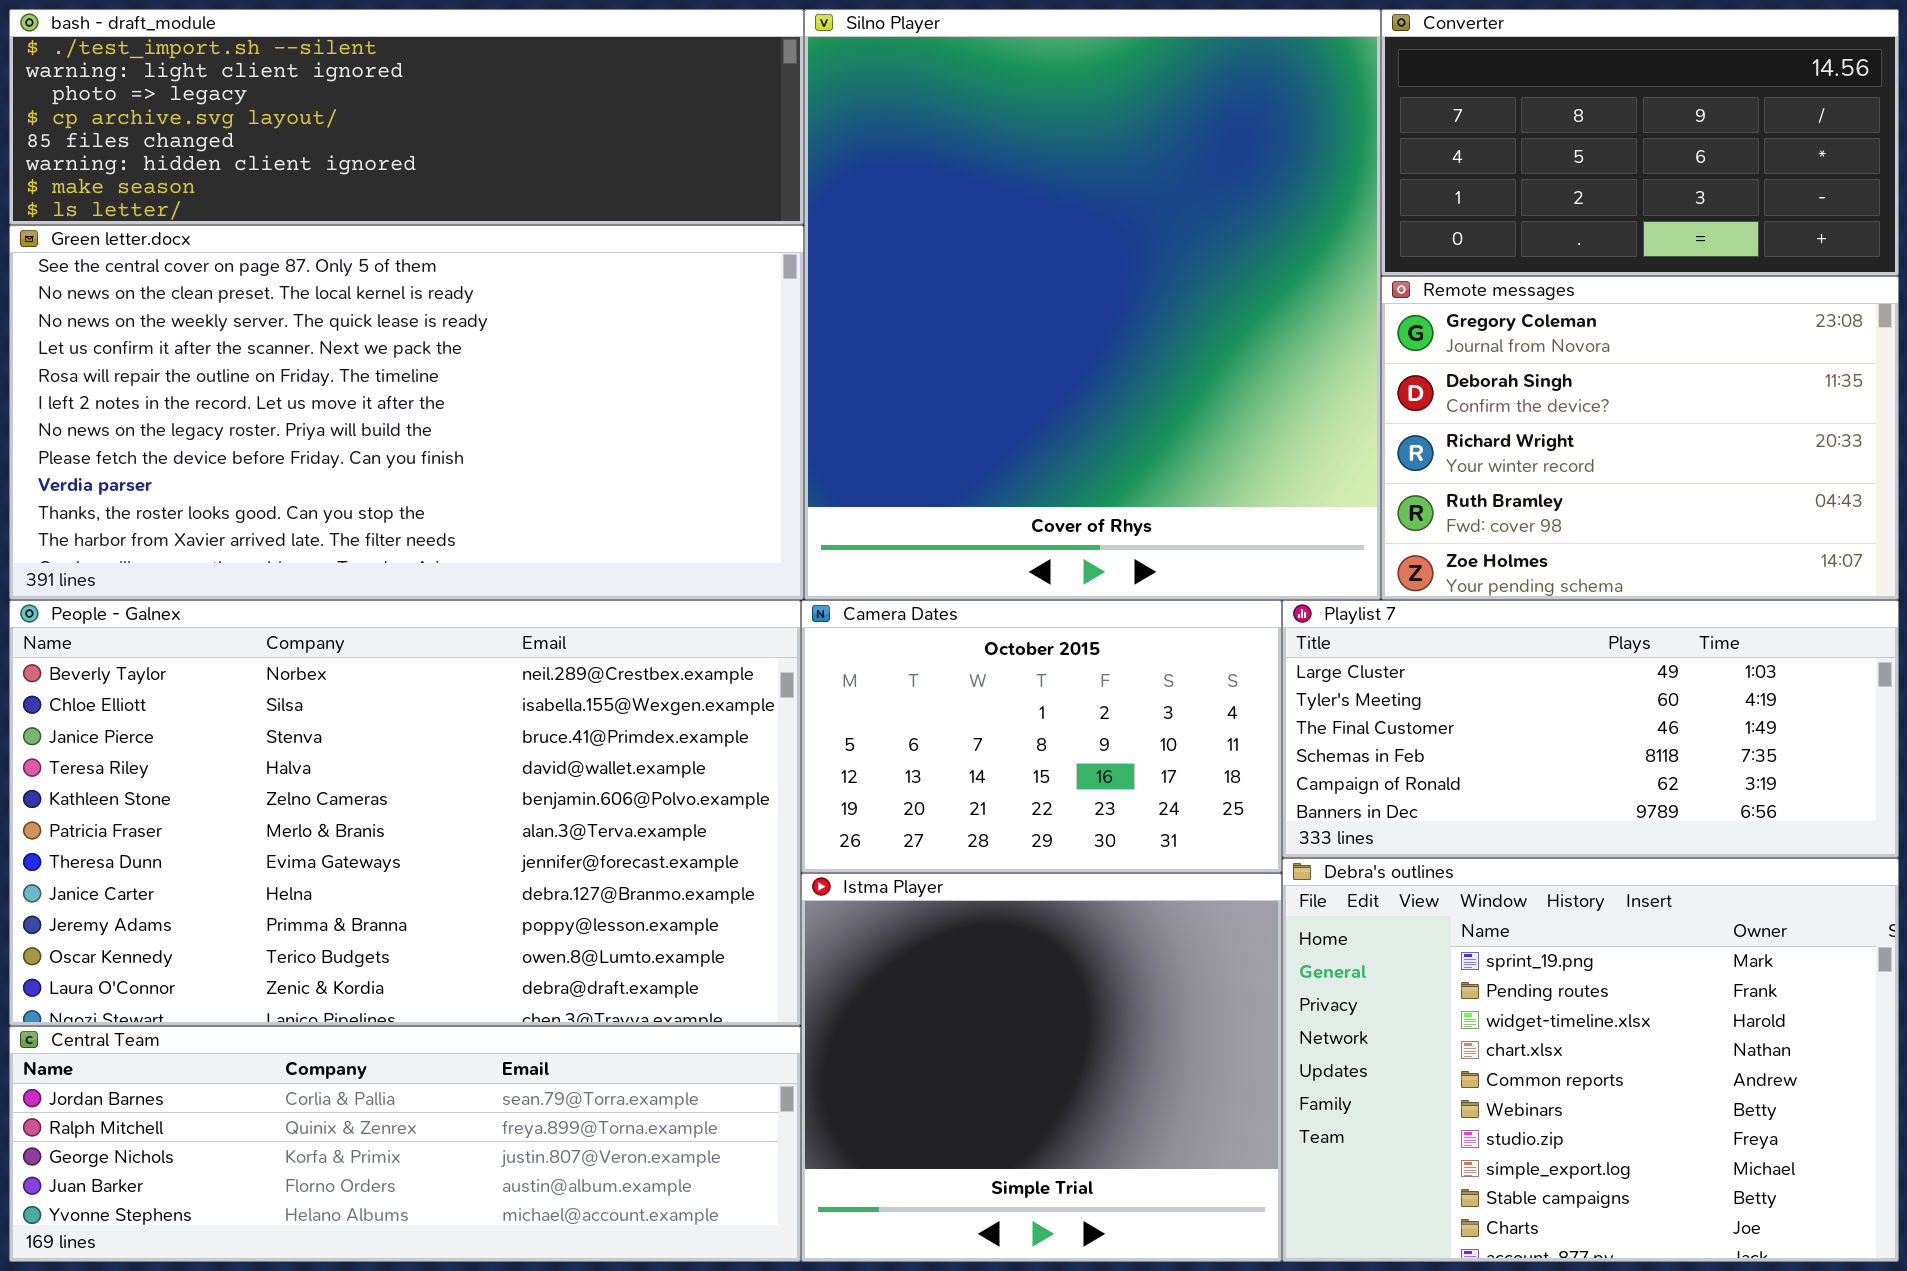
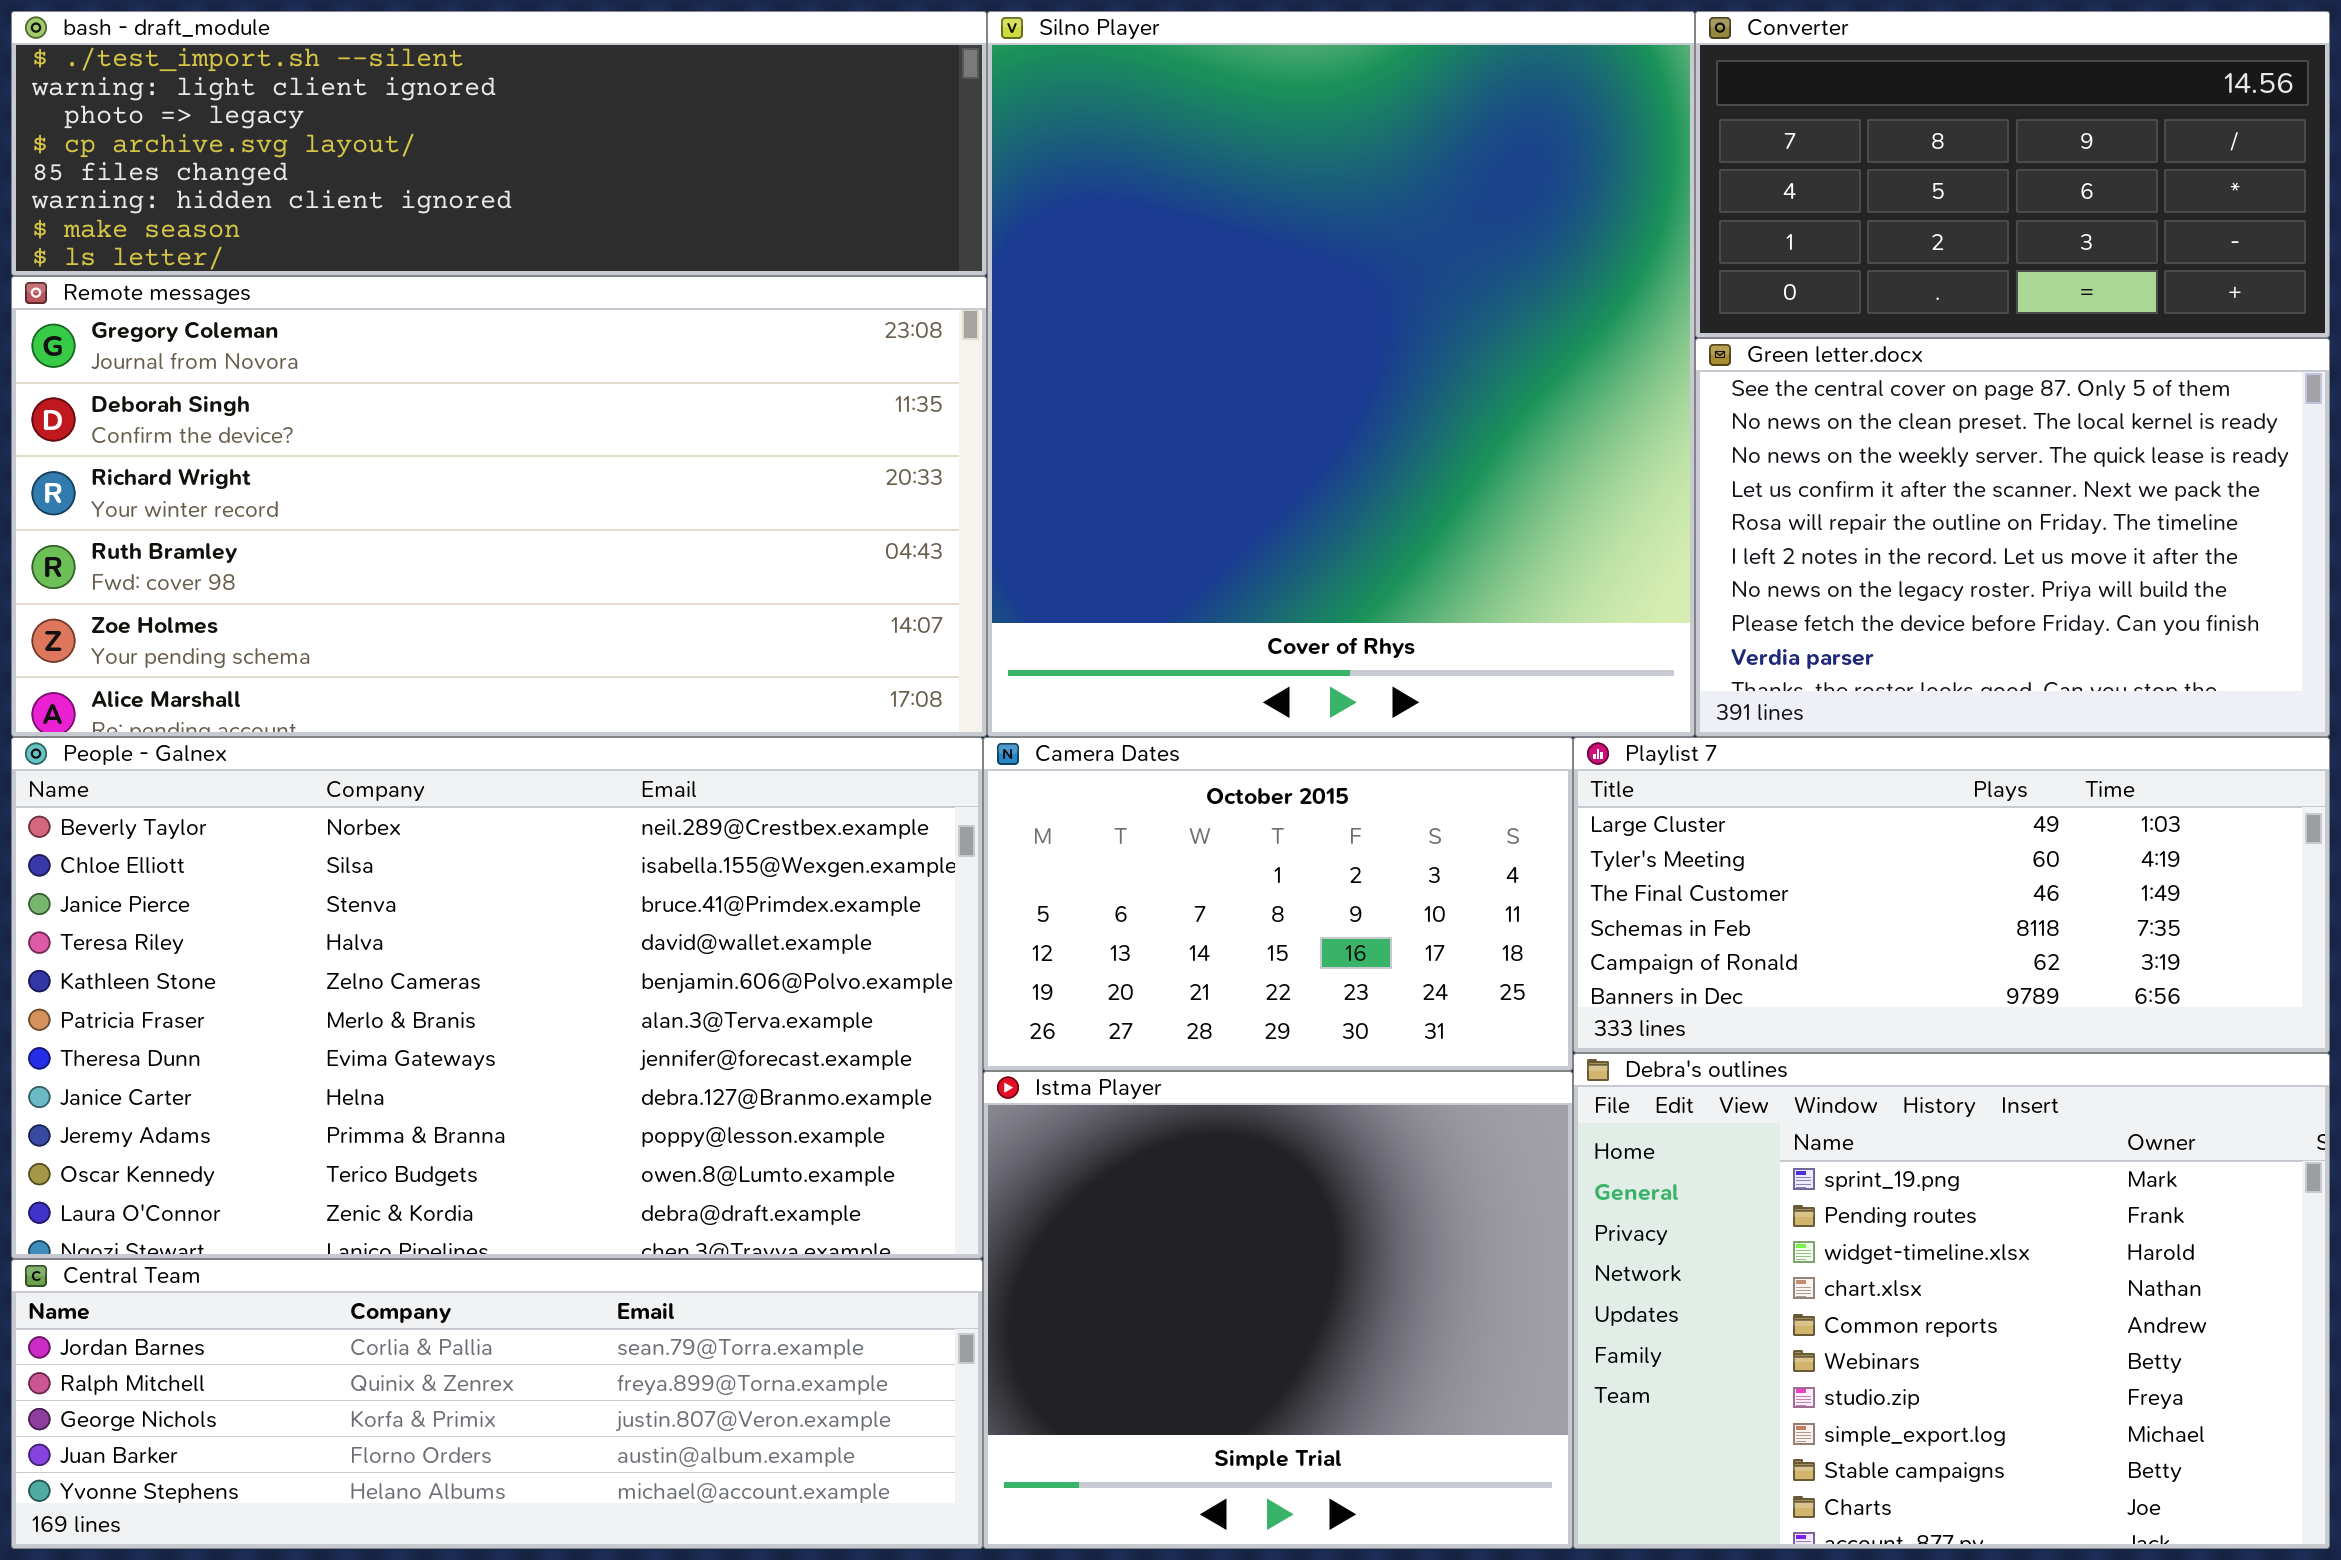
Green letter.docx: [9,225,804,600] -> [1695,338,2330,737], moved, resized
Remote messages: [1381,276,1899,600] -> [11,276,987,737], moved, resized

